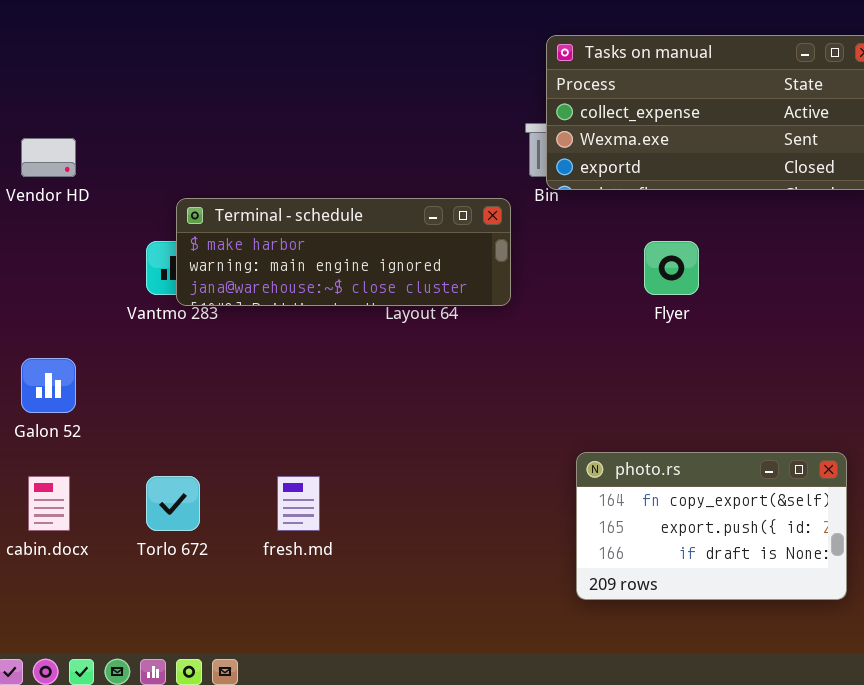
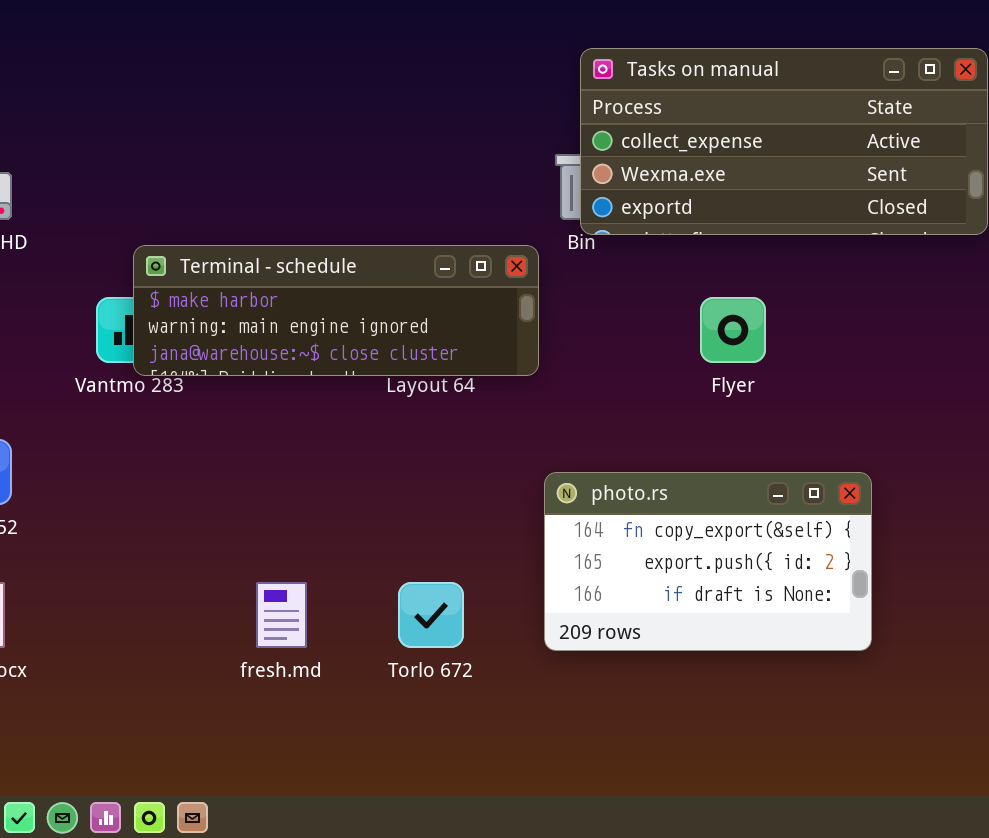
photo.rs: [576,452,847,600] -> [544,472,872,651], moved
Torlo 672: [146,476,200,531] -> [398,582,464,648], moved

